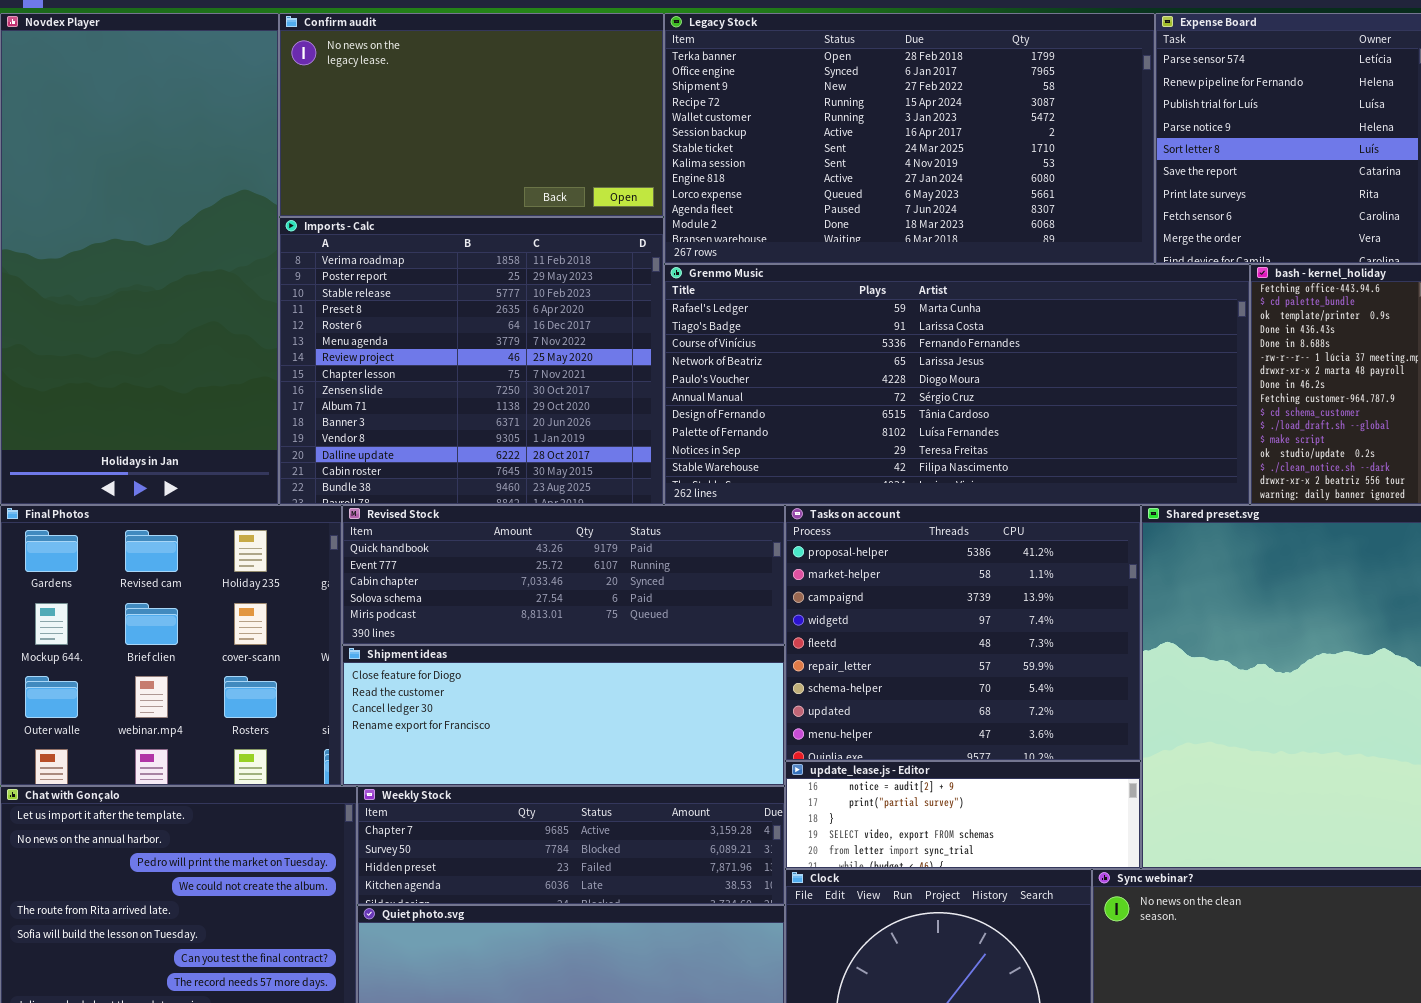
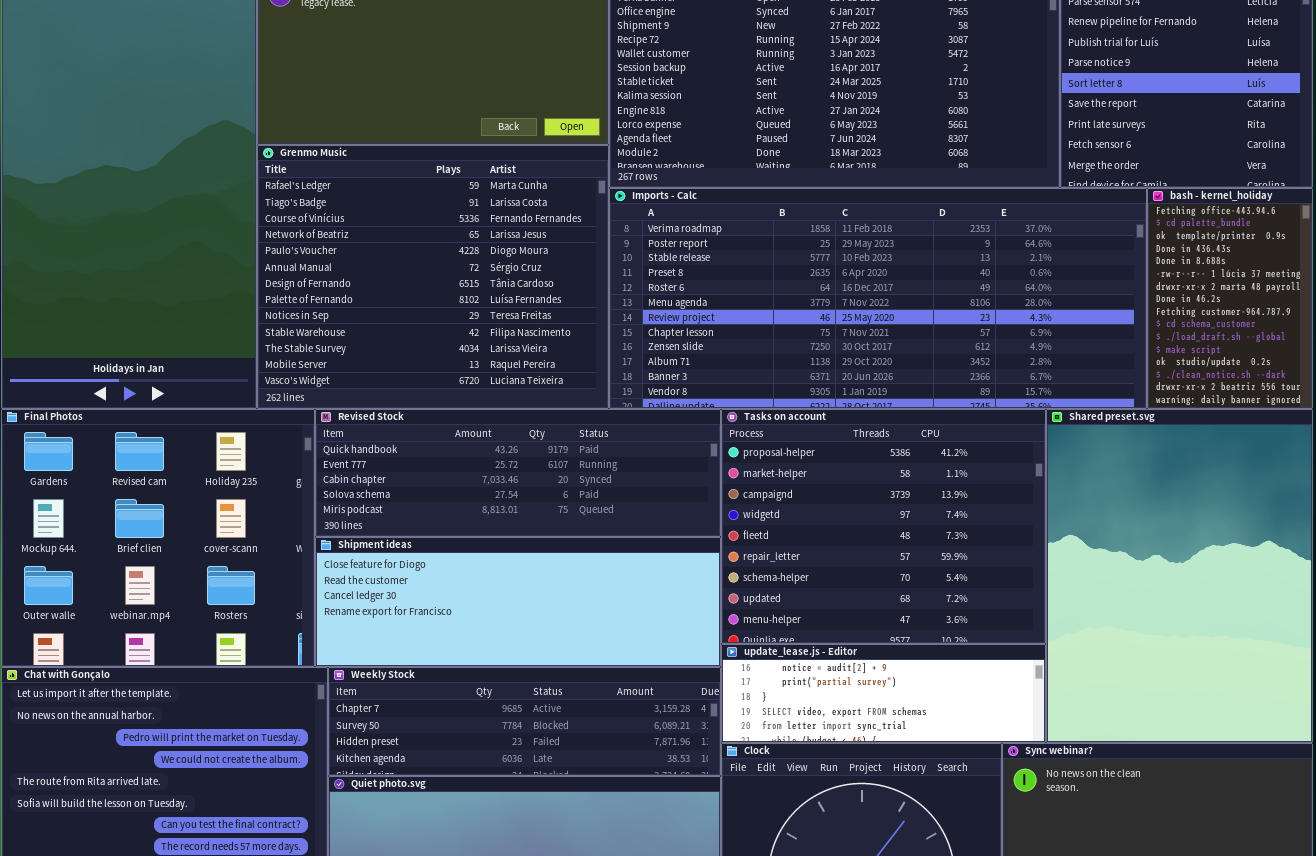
Imports - Calc: [279,217,664,505] -> [609,188,1147,409], moved, resized
Grenmo Music: [664,264,1250,505] -> [257,145,609,409], moved, resized

